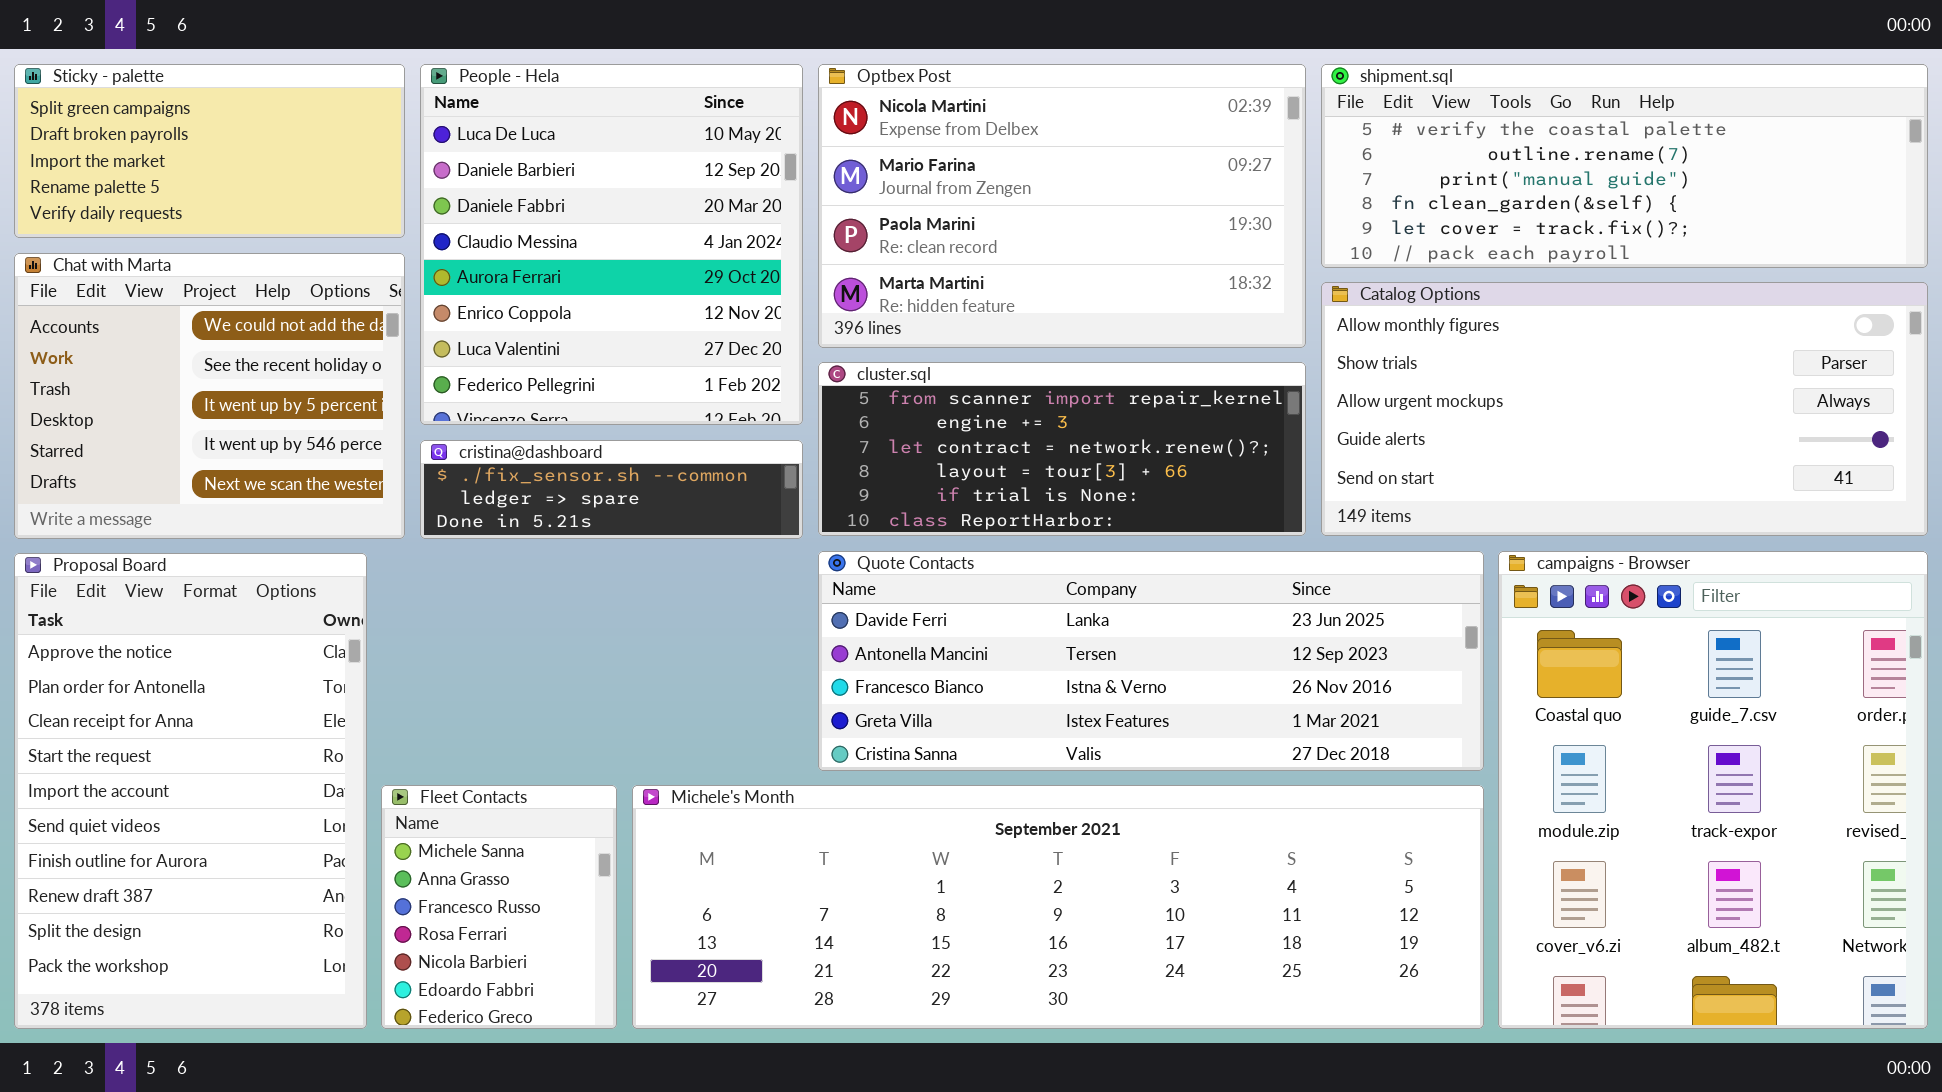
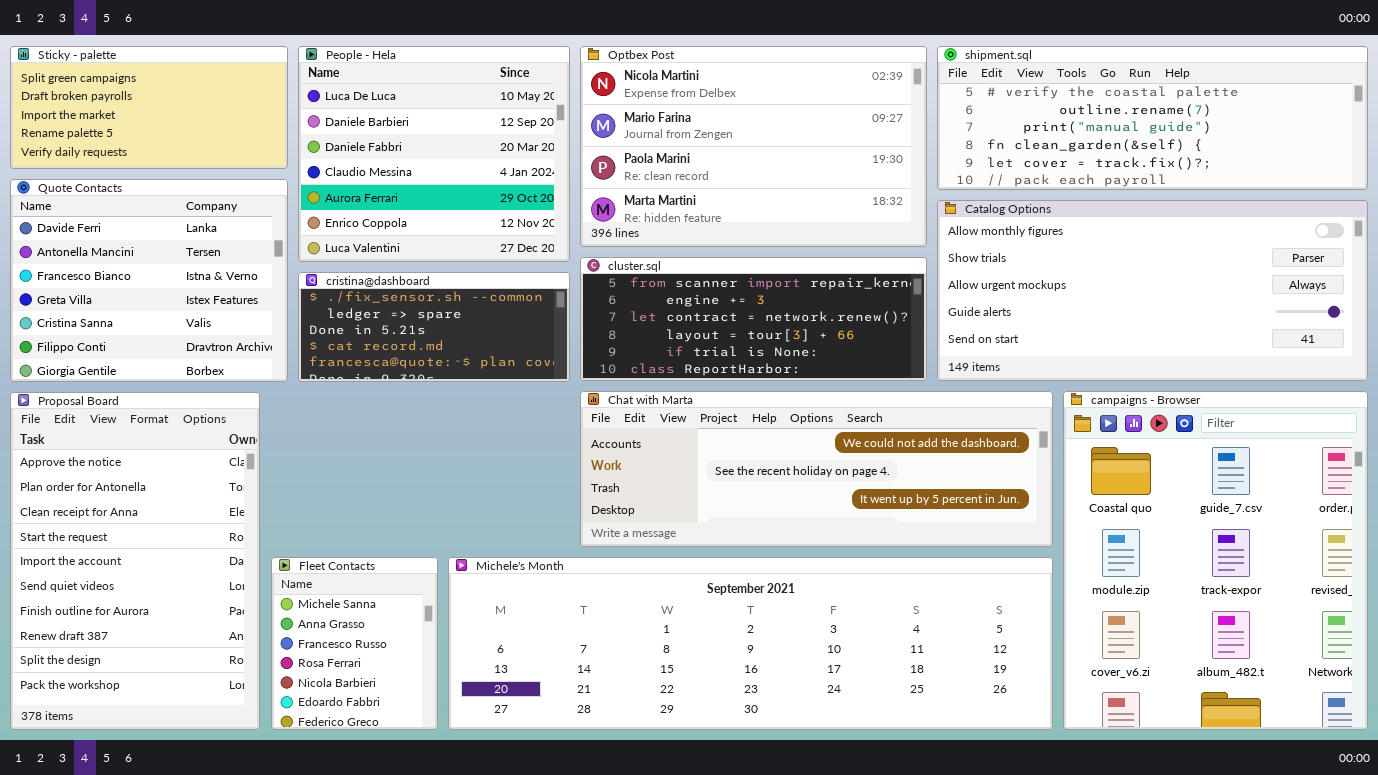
People - Hela: [420,64,803,425] -> [298,46,570,262], resized
Chat with Marta: [14,253,405,539] -> [580,391,1053,547], moved, resized
cristina@dashboard: [420,440,803,539] -> [298,272,570,382], resized
Quote Contacts: [818,551,1484,771] -> [10,179,288,382], moved, resized

